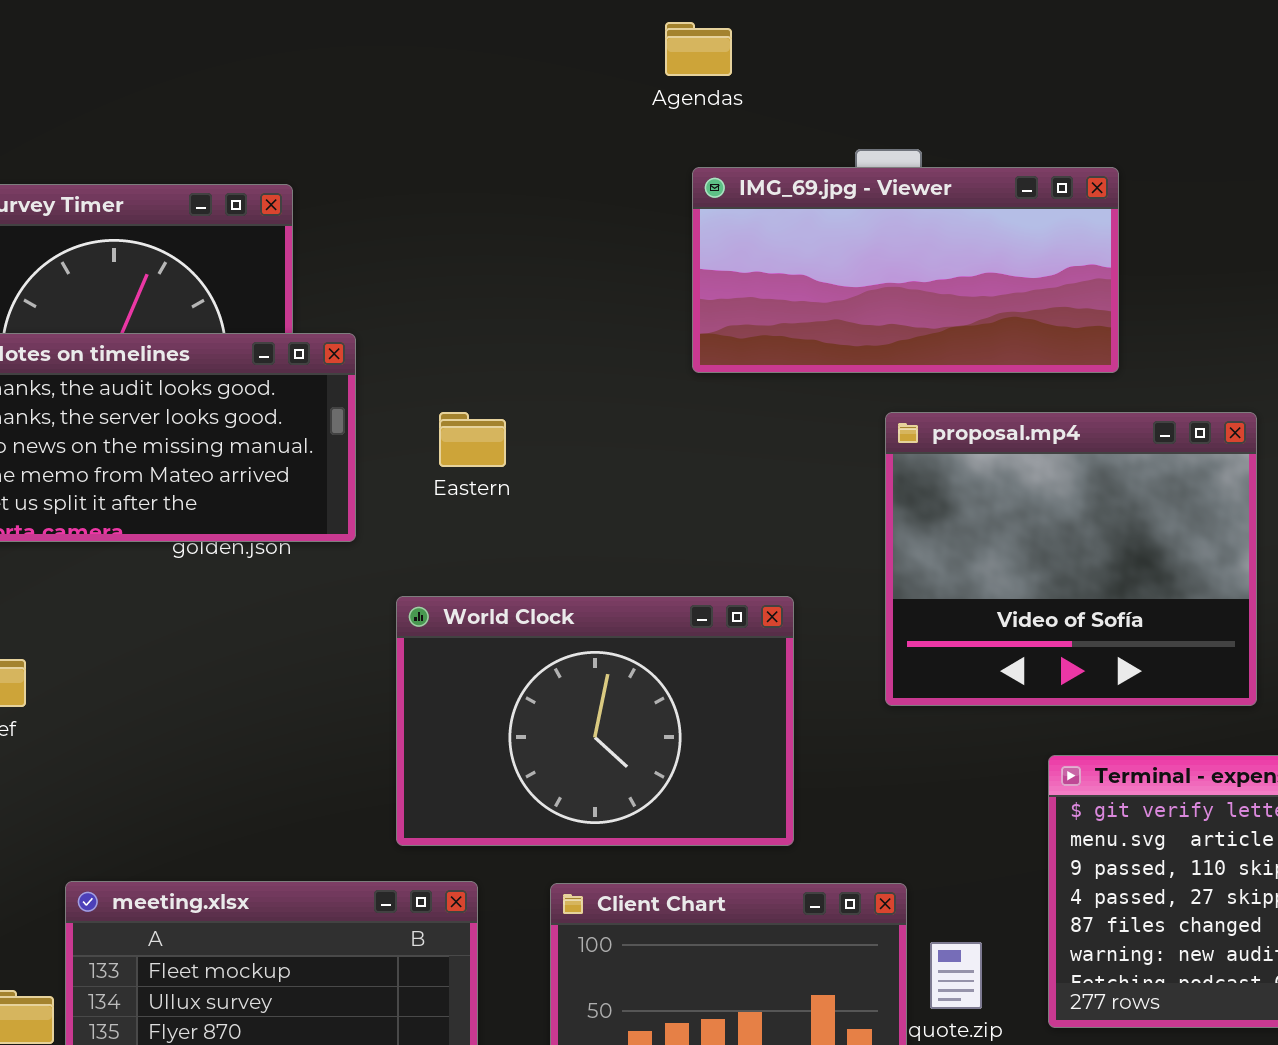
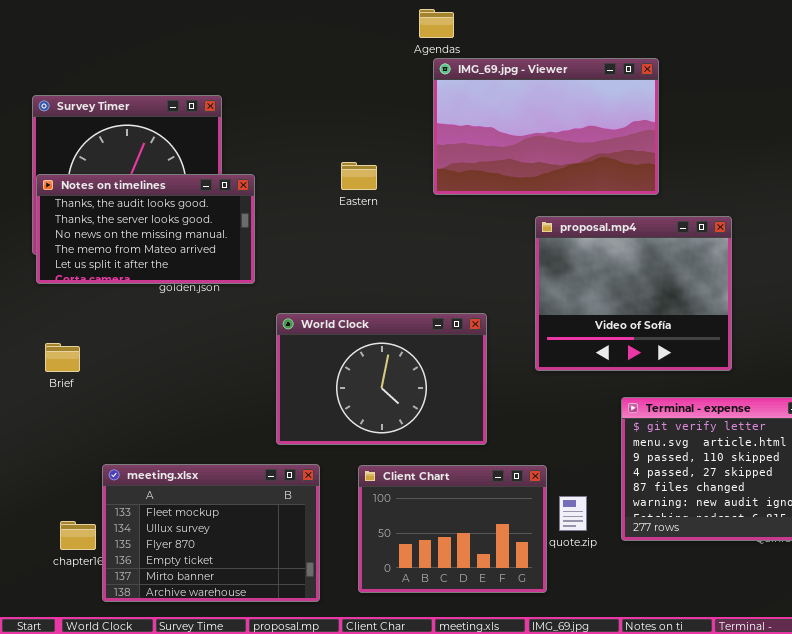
IMG_69.jpg - Viewer: [692,167,1119,373] -> [433,58,659,195], resized
Eastern: [439,412,506,467] -> [341,162,377,190], moved

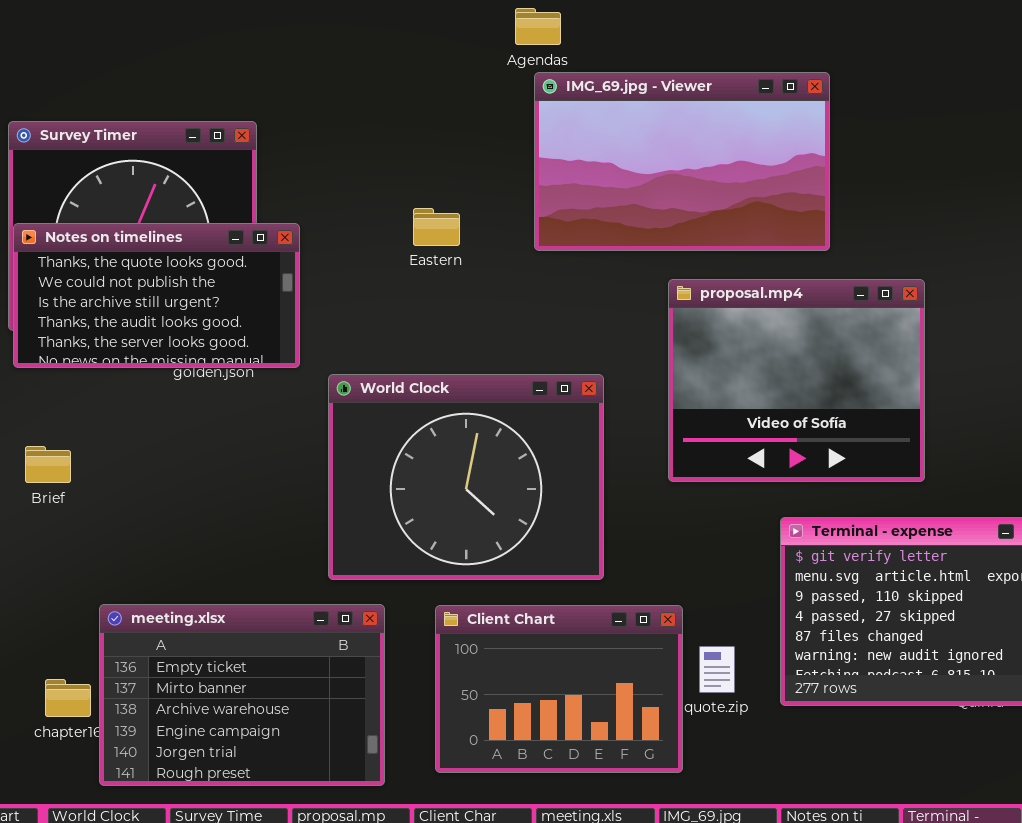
Notes on timelines: [36,174,255,284] -> [13,223,300,368], scrolled up 3 rows
World Clock: [276,313,487,445] -> [328,374,604,580], resized
meeting.xlsx: [102,464,320,602] -> [99,604,385,786], scrolled down 3 rows

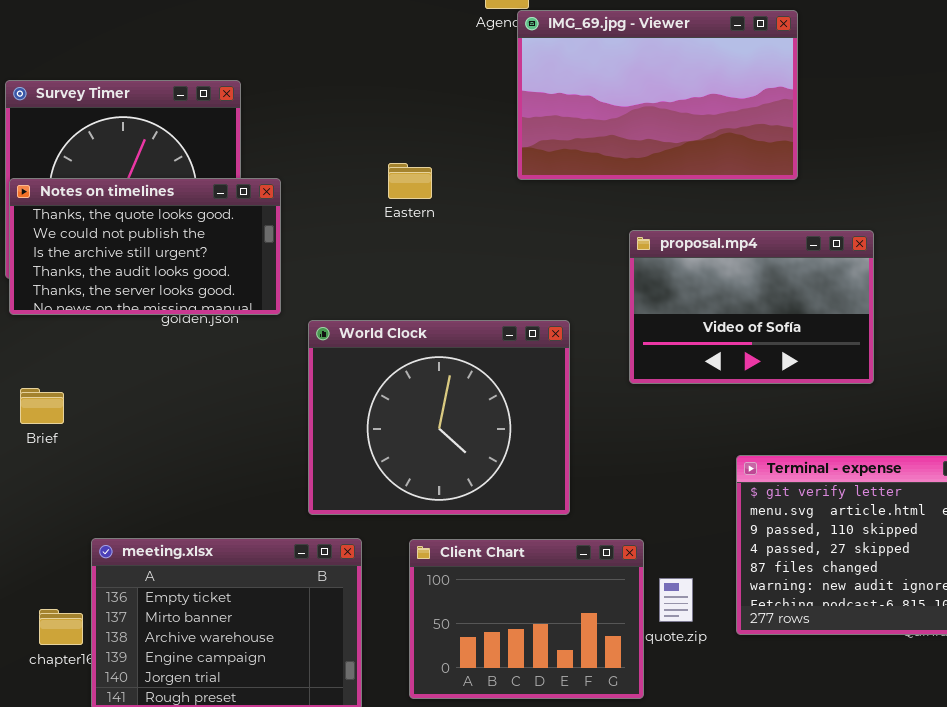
IMG_69.jpg - Viewer: [534,72,830,251] -> [517,10,798,180], moved
proposal.mp4: [668,279,925,482] -> [629,230,874,384], resized

